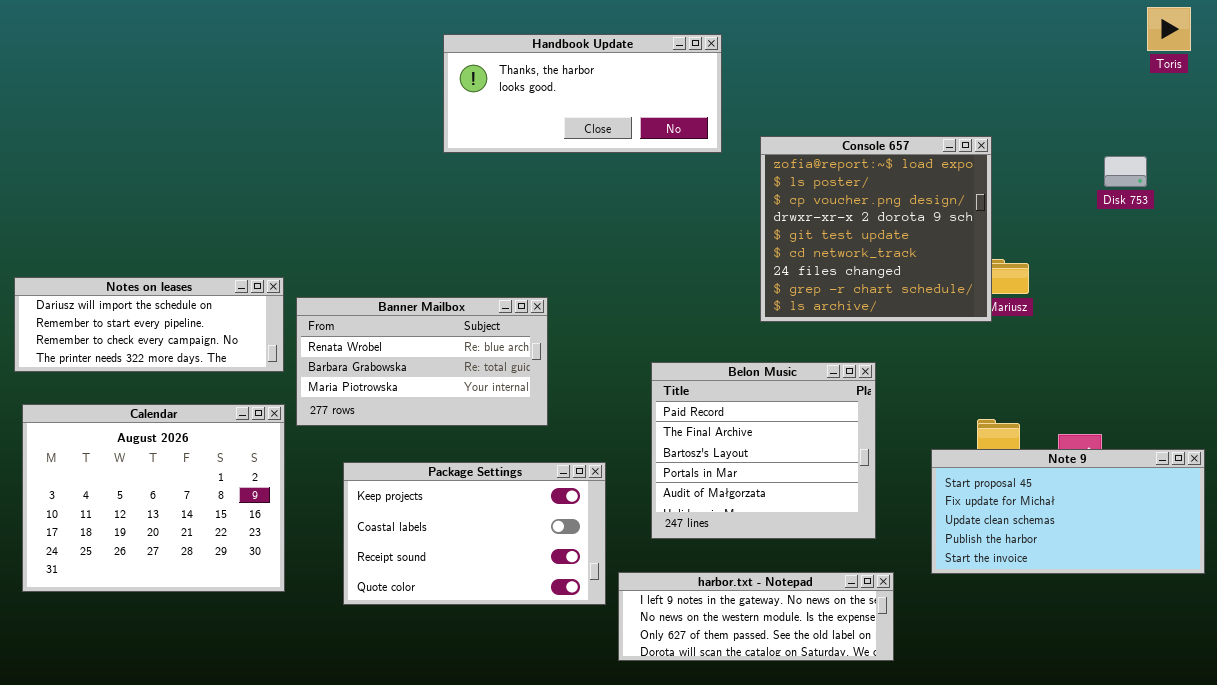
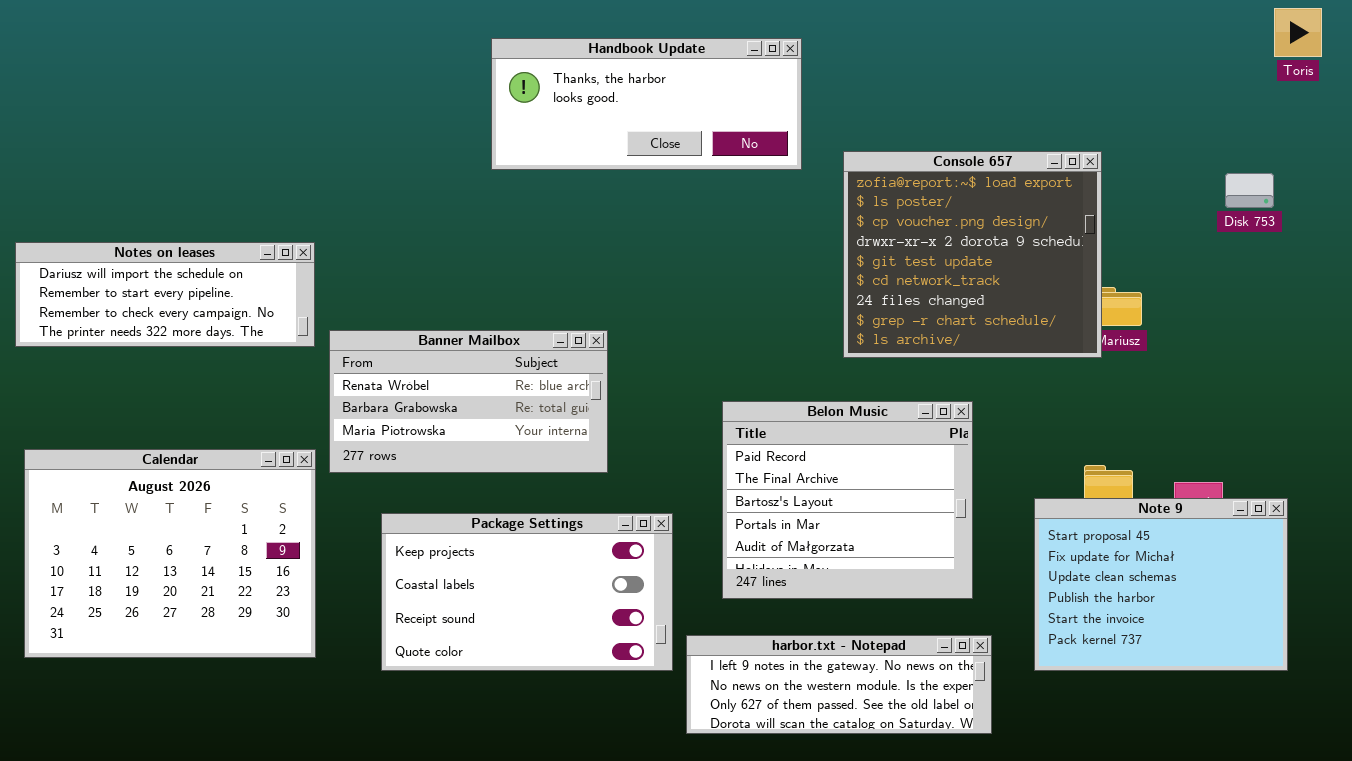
Notes on leases: [14,277,284,372] -> [15,242,315,347], moved
Note 9: [931,449,1205,574] -> [1034,498,1288,671], resized

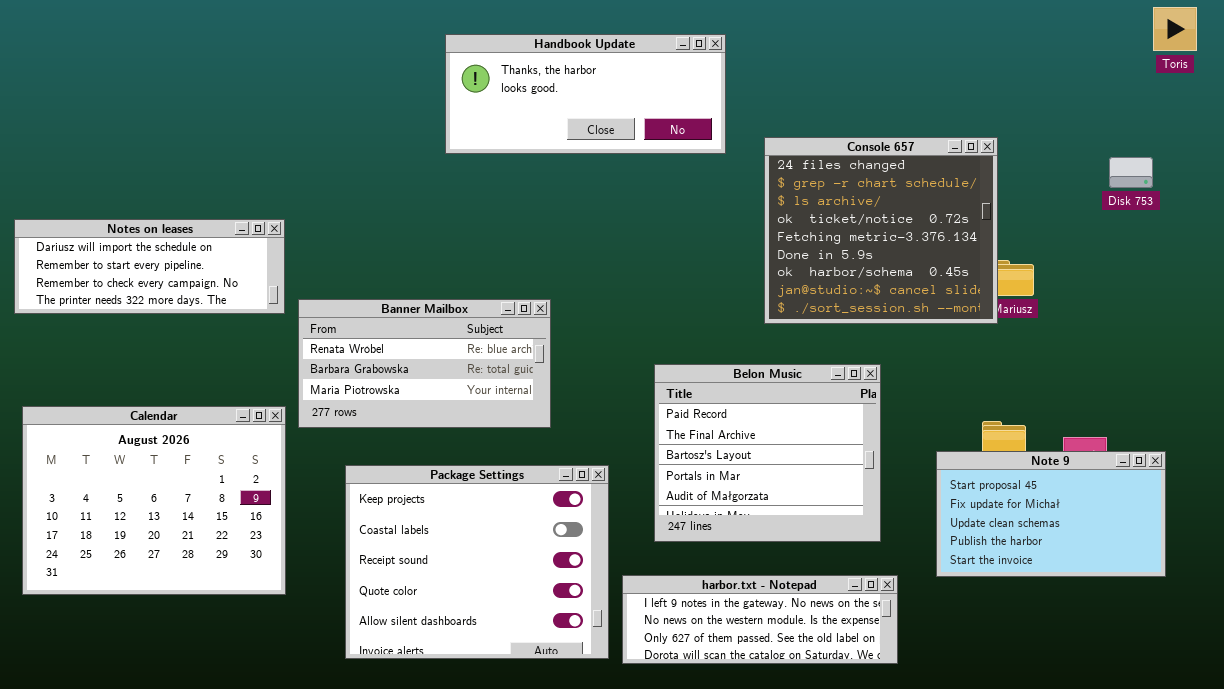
Console 657: [843,151,1102,358] -> [764,137,998,324], scrolled down 6 rows
Note 9: [1034,498,1288,671] -> [936,451,1166,577], resized
Package Settings: [381,513,673,671] -> [345,465,609,659], resized

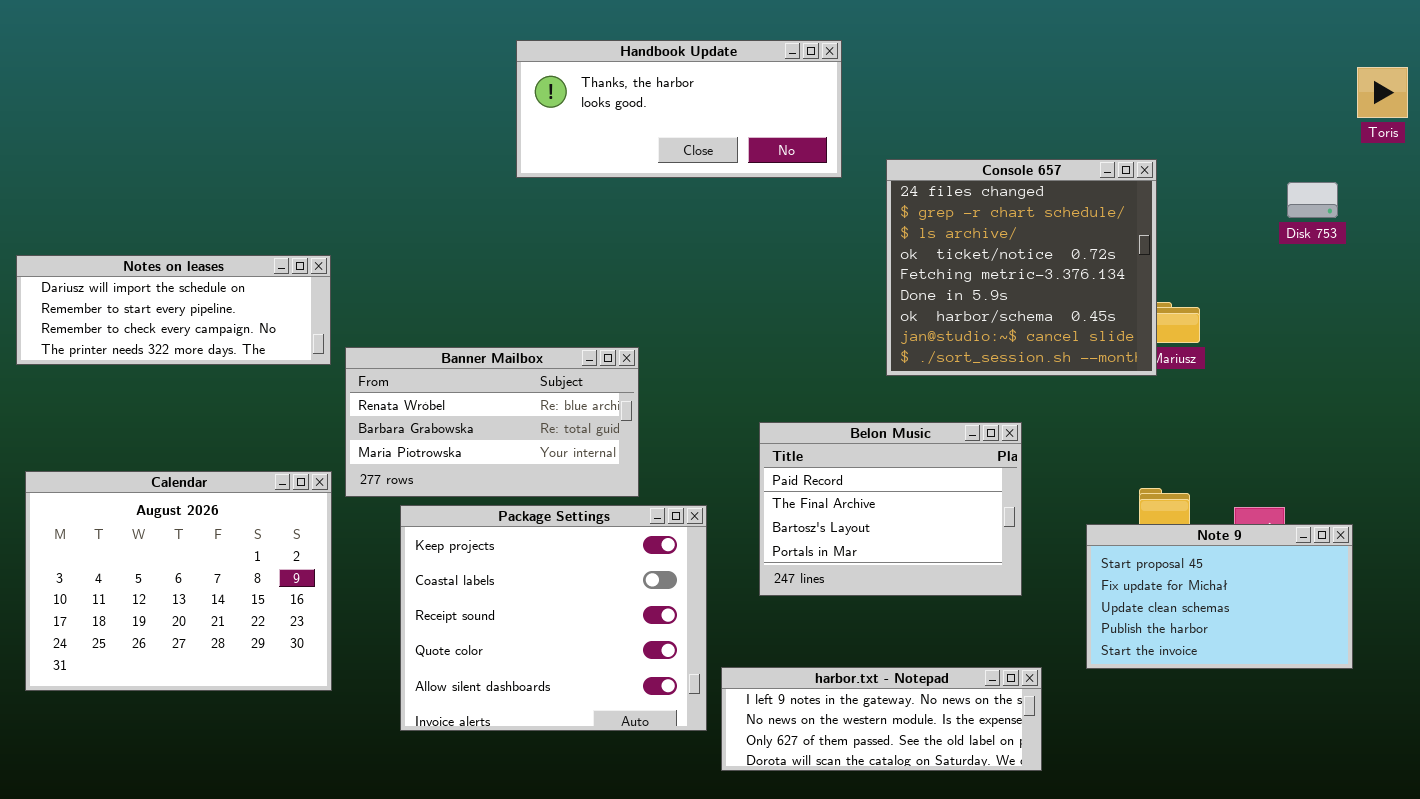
Toris: [1153,7,1197,51] -> [1357,67,1408,118], moved
Belon Music: [654,364,881,542] -> [759,422,1022,596], resized
Package Settings: [345,465,609,659] -> [400,505,707,731], moved

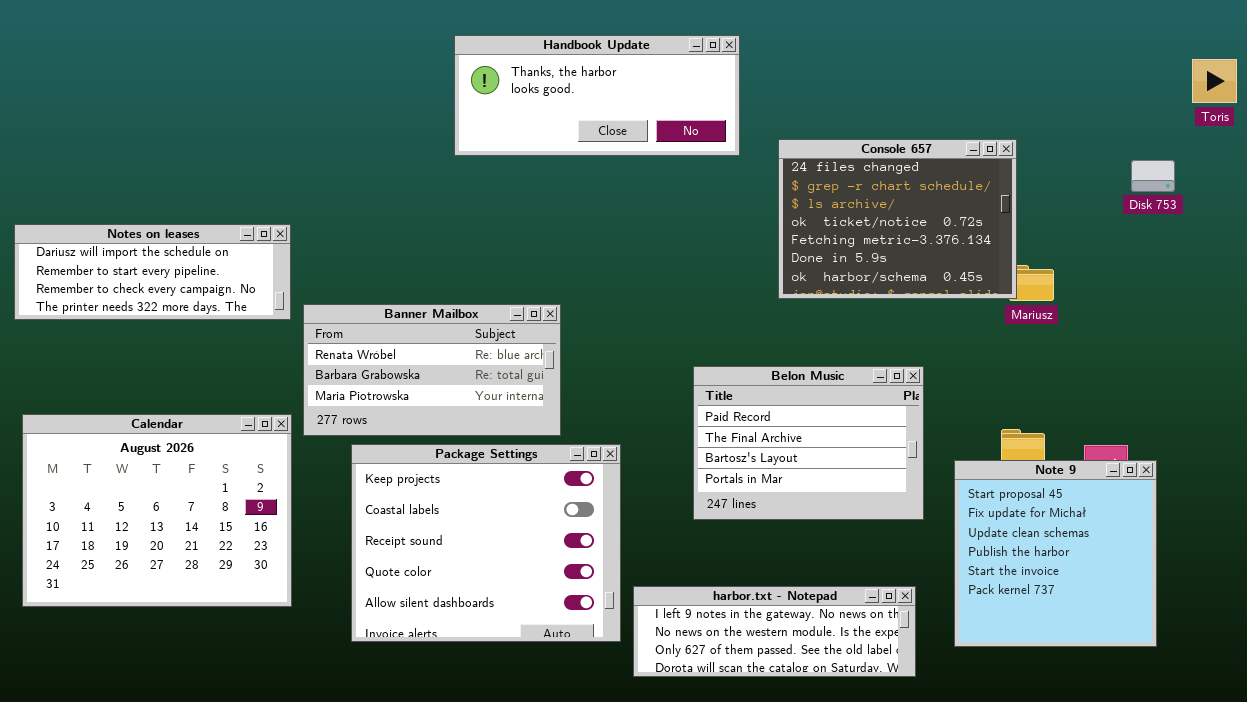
Console 657: [886,159,1157,376] -> [778,139,1017,299], resized
Belon Music: [759,422,1022,596] -> [693,366,924,520], moved
Note 9: [1086,524,1353,669] -> [954,460,1157,647], resized

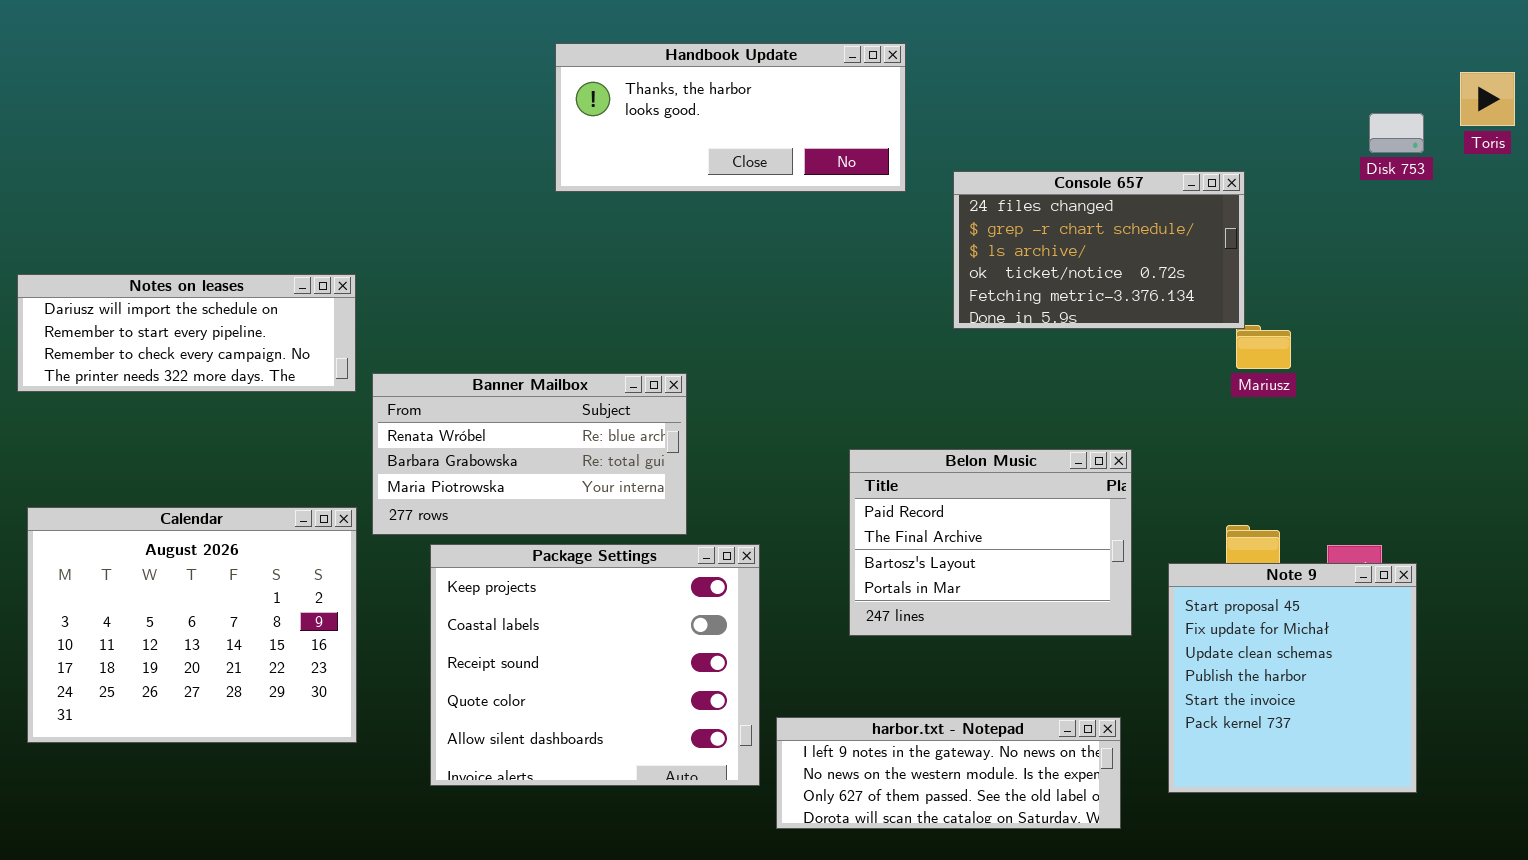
Console 657: [778,139,1017,299] -> [953,171,1245,329], resized
Disk 753: [1131,160,1175,192] -> [1369,113,1424,153], moved

